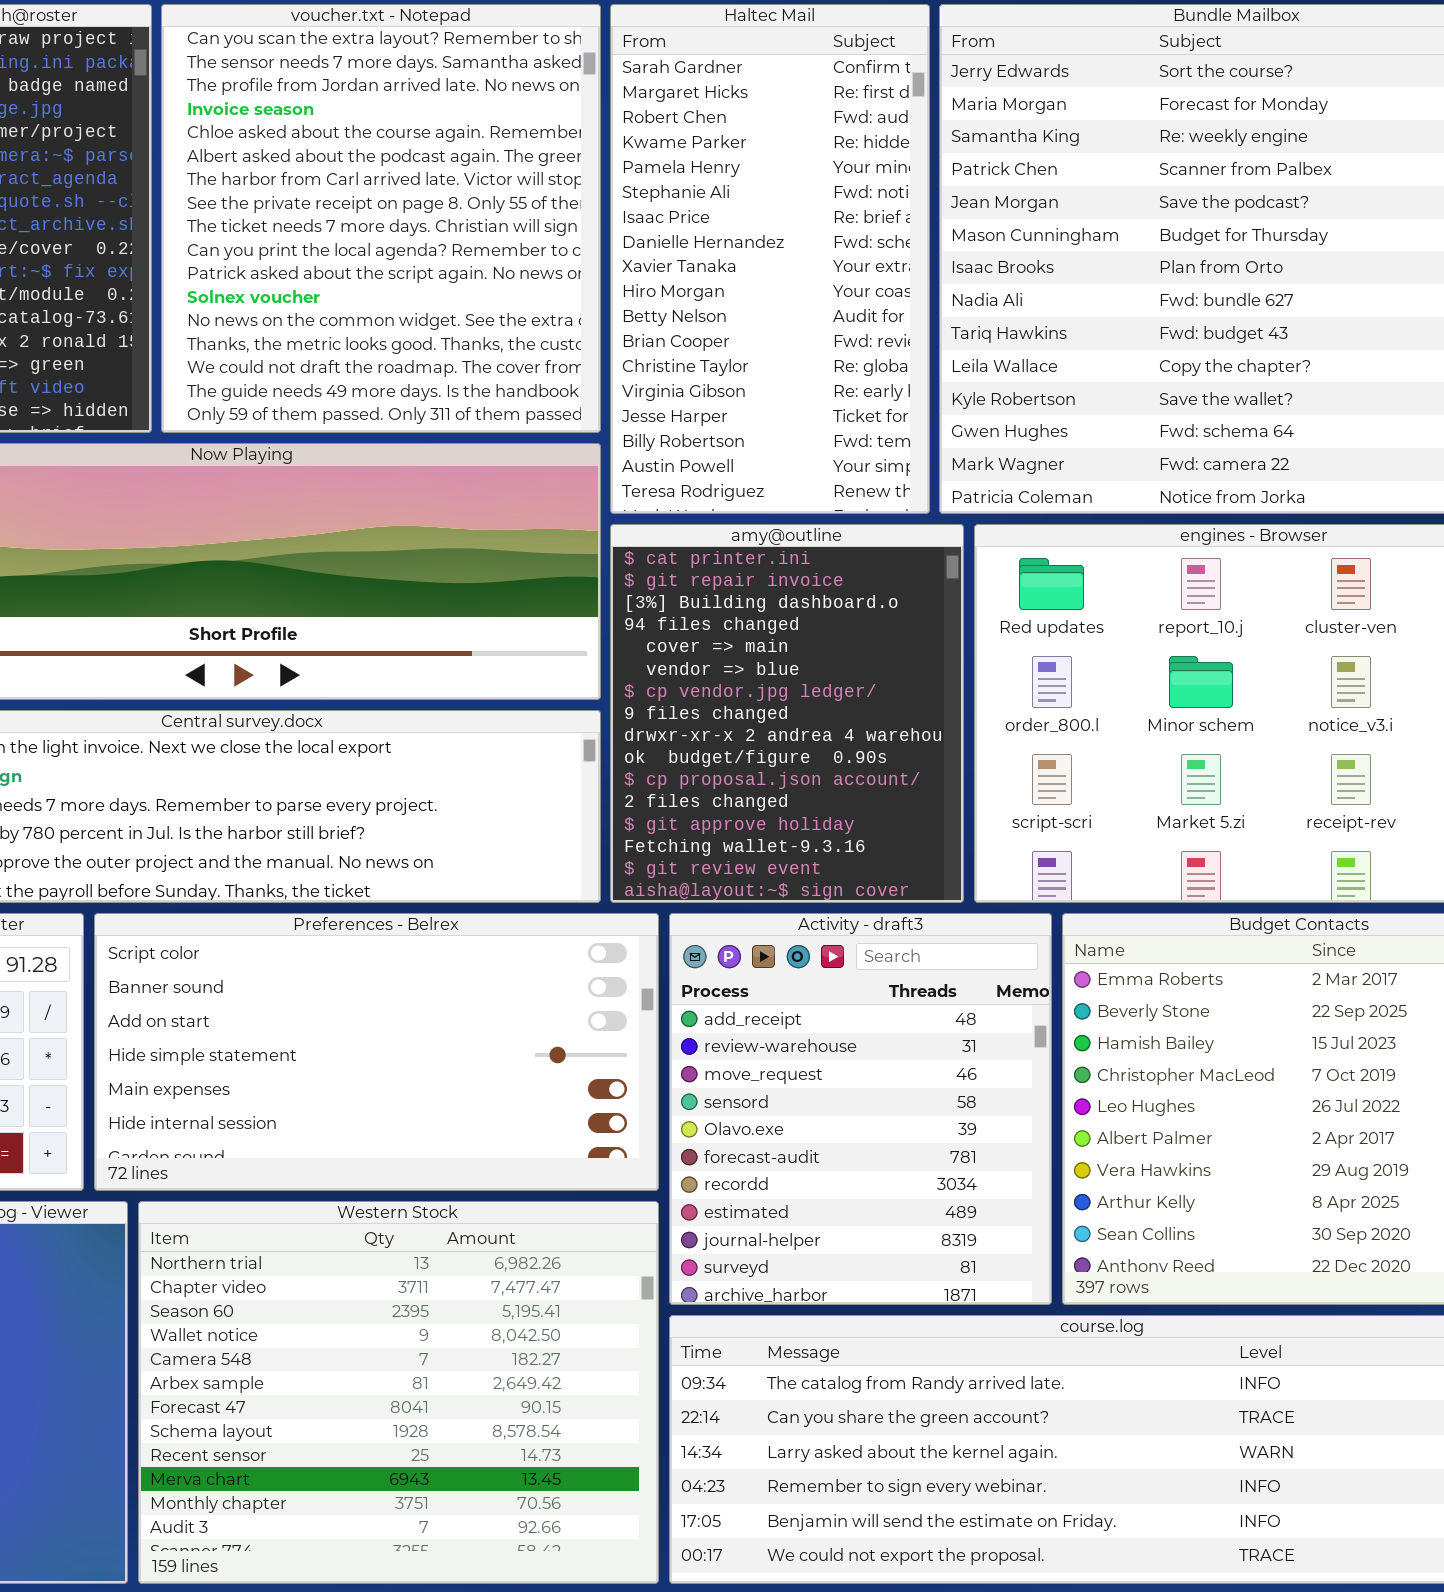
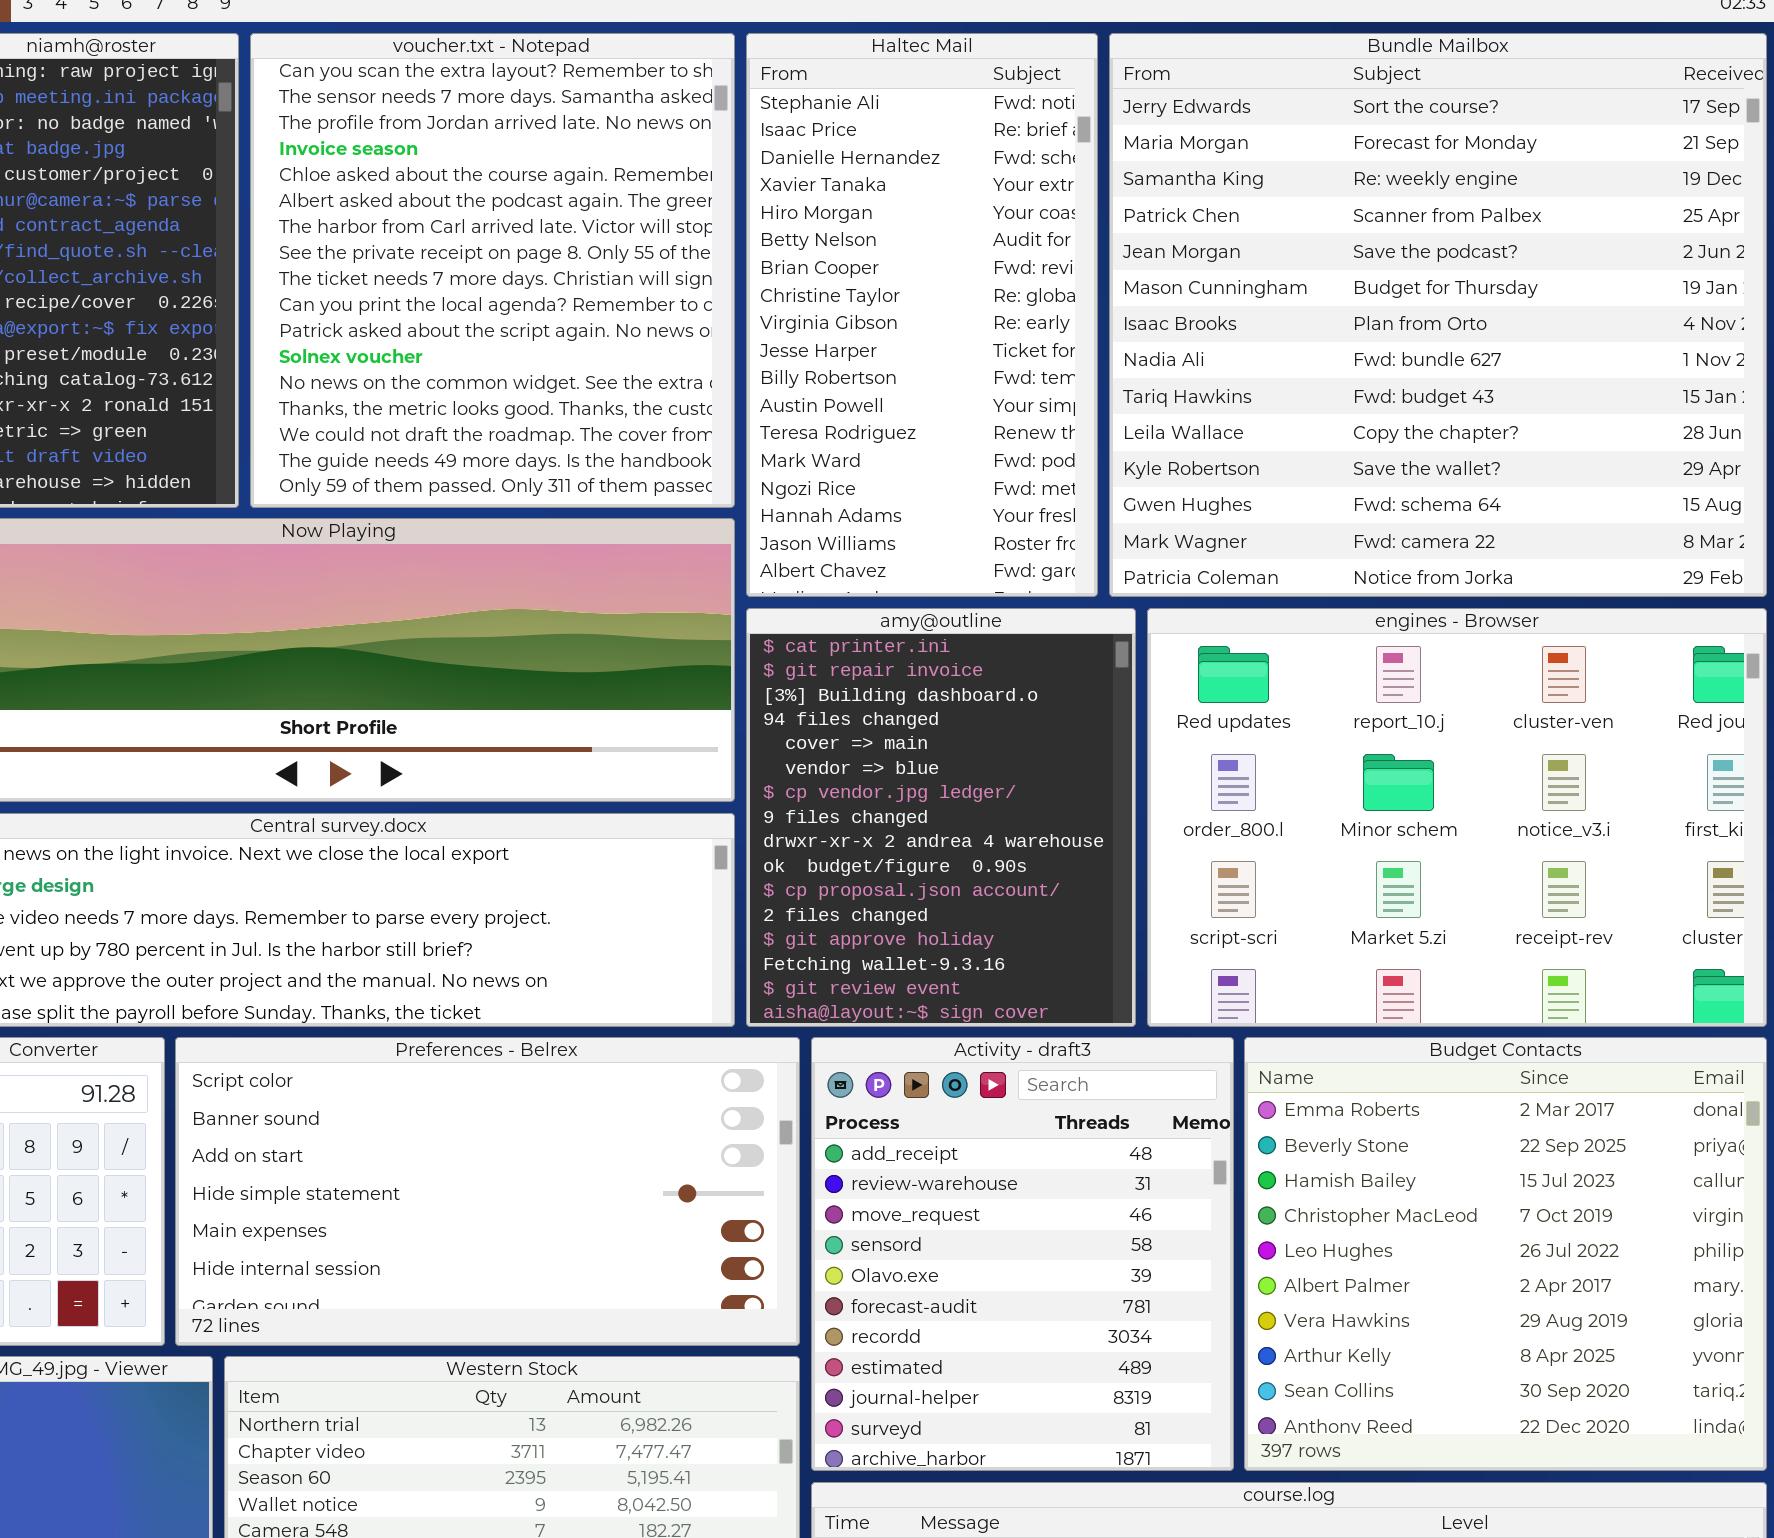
Haltec Mail: [610,4,930,514] -> [746,33,1098,597], scrolled down 5 rows

